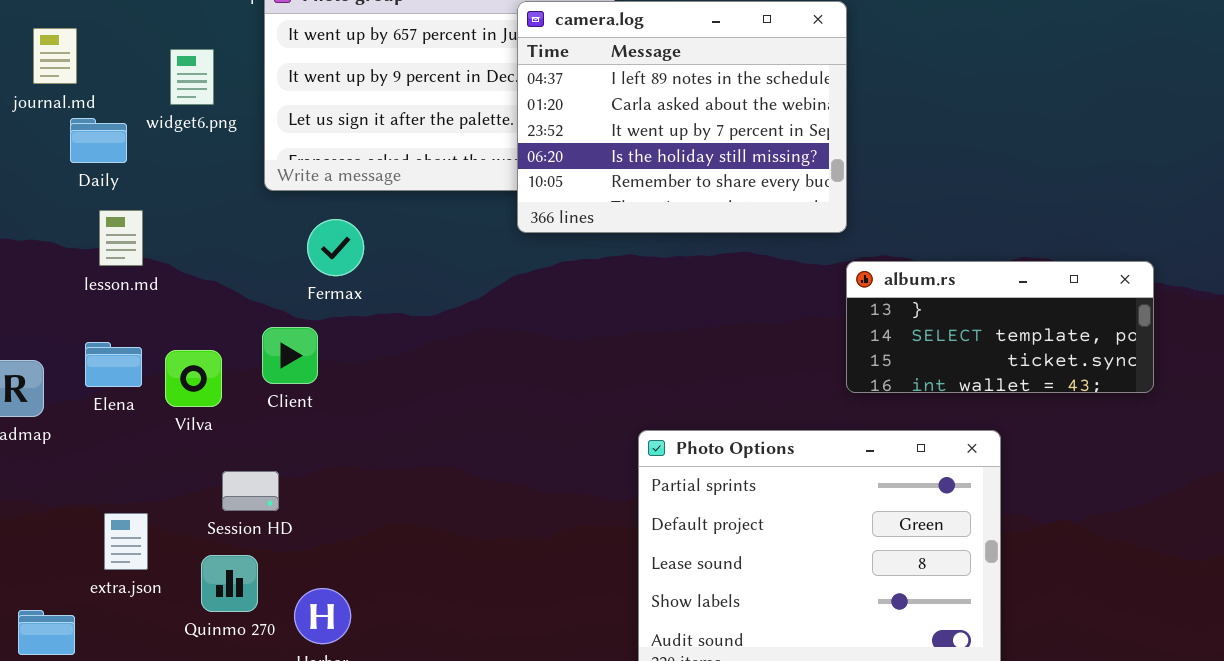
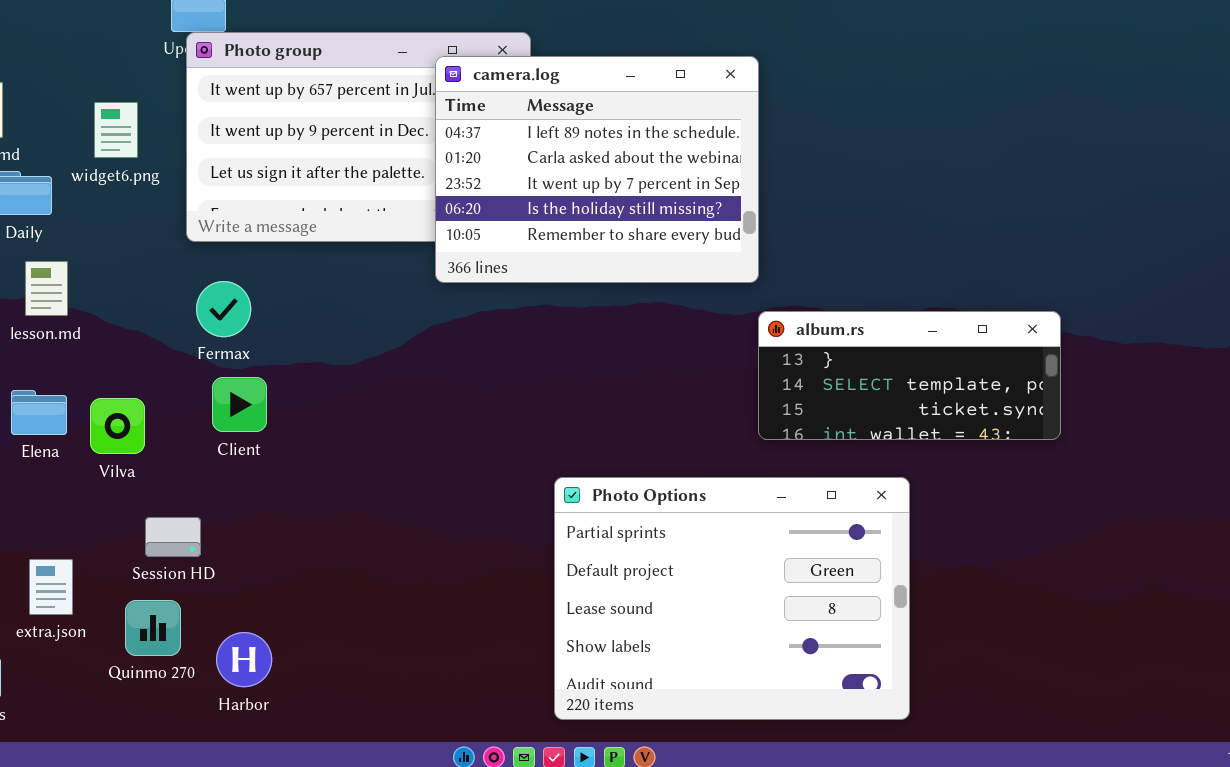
Fermax: [307,219,364,276] -> [196,281,251,337], moved
Client: [262,327,318,384] -> [212,377,267,432], moved

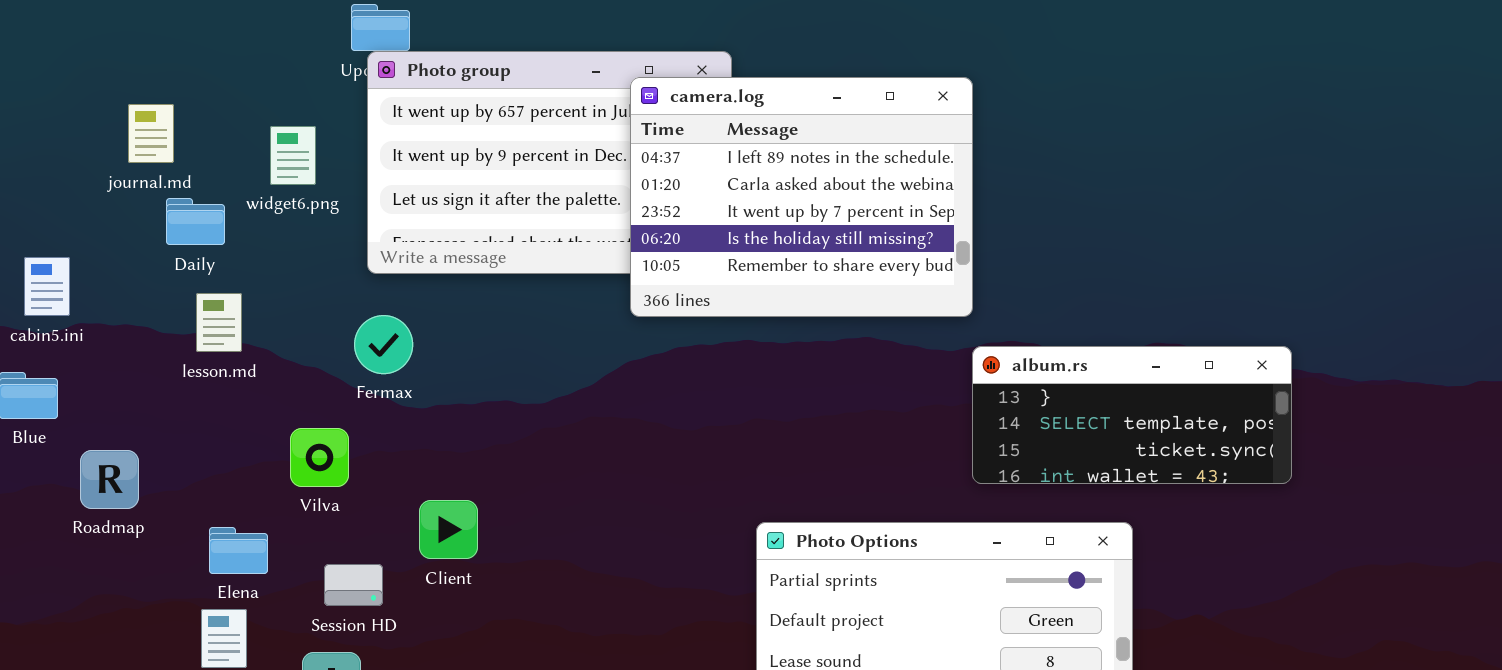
Fermax: [196,281,251,337] -> [354,315,413,374], moved
Client: [212,377,267,432] -> [419,500,478,559], moved
Elena: [11,390,67,435] -> [209,527,268,574], moved
Vilva: [90,398,145,454] -> [290,428,349,487], moved

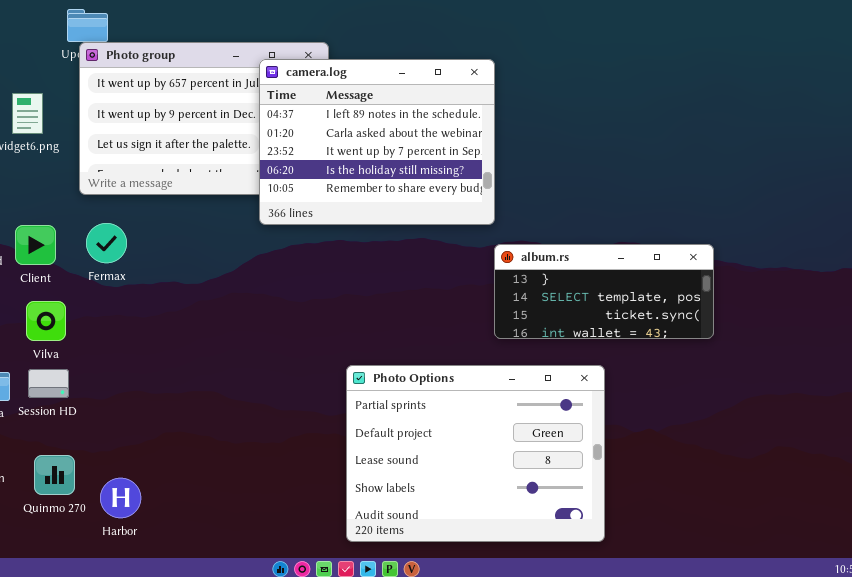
Fermax: [354,315,413,374] -> [86,223,127,263], moved
Client: [419,500,478,559] -> [15,225,56,265], moved
Session HD: [324,564,383,606] -> [28,369,69,398], moved

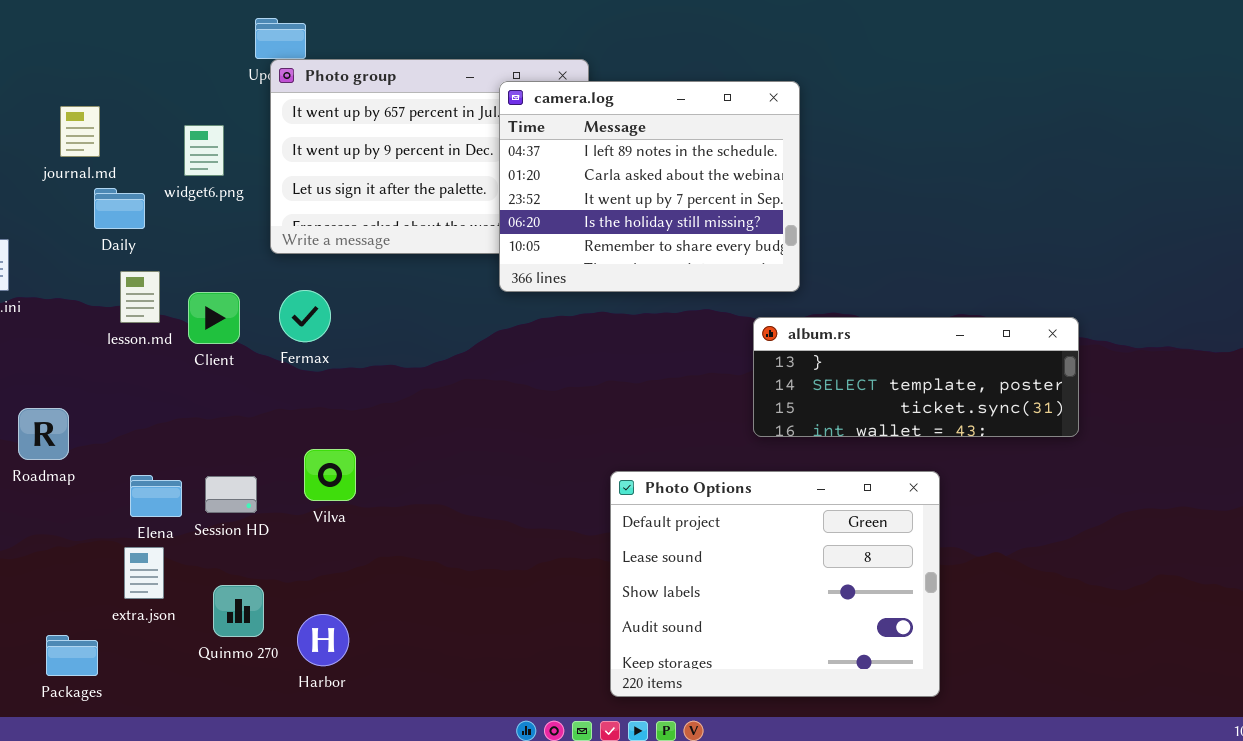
album.rs: [494,244,714,339] -> [753,317,1079,437], resized
Vilva: [26,301,66,341] -> [304,449,356,501], moved
Photo Options: [346,365,605,542] -> [610,471,940,697], scrolled down 1 row

